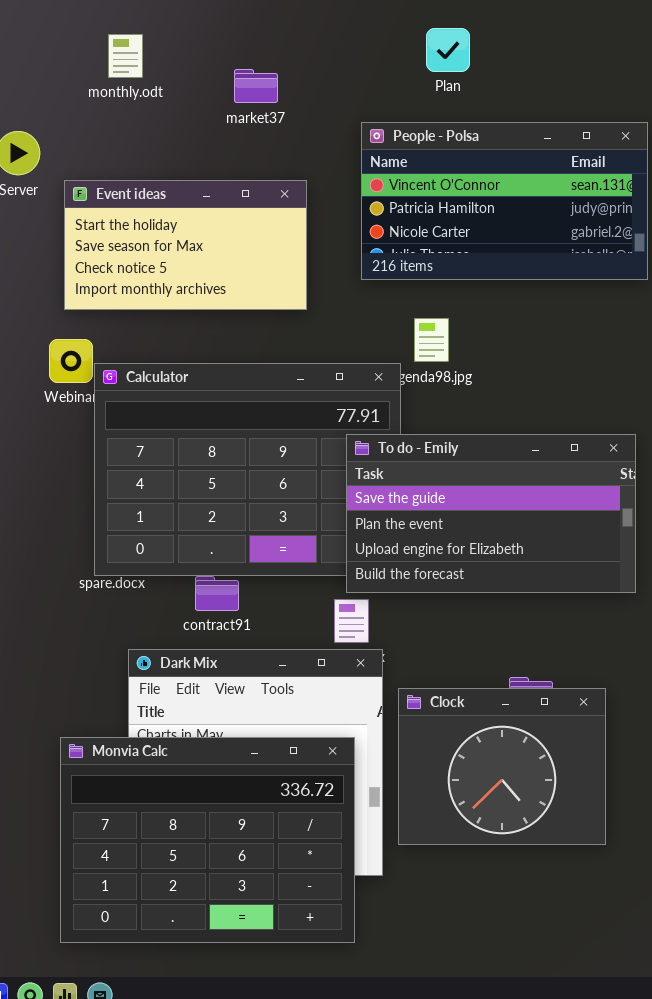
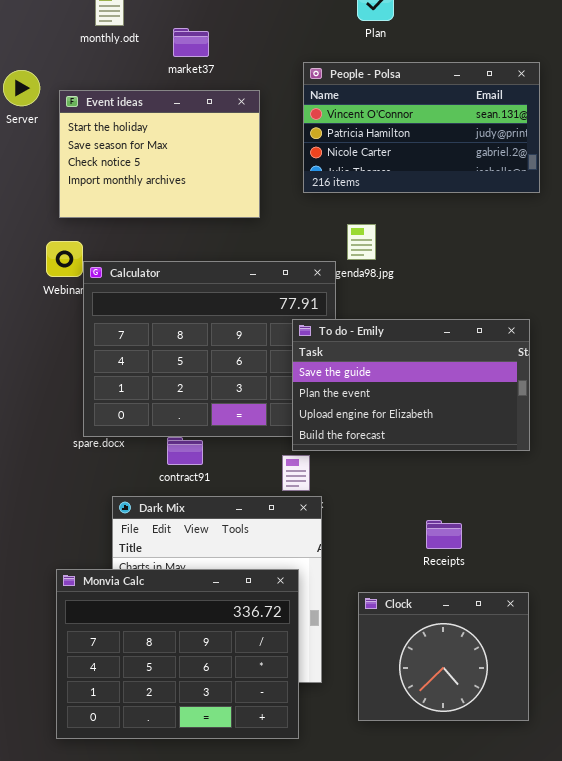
market37: [234,69,278,103] -> [173,28,209,57], moved
Event ideas: [64,180,307,310] -> [59,90,260,218], resized
Clock: [398,688,606,845] -> [358,592,529,721], moved

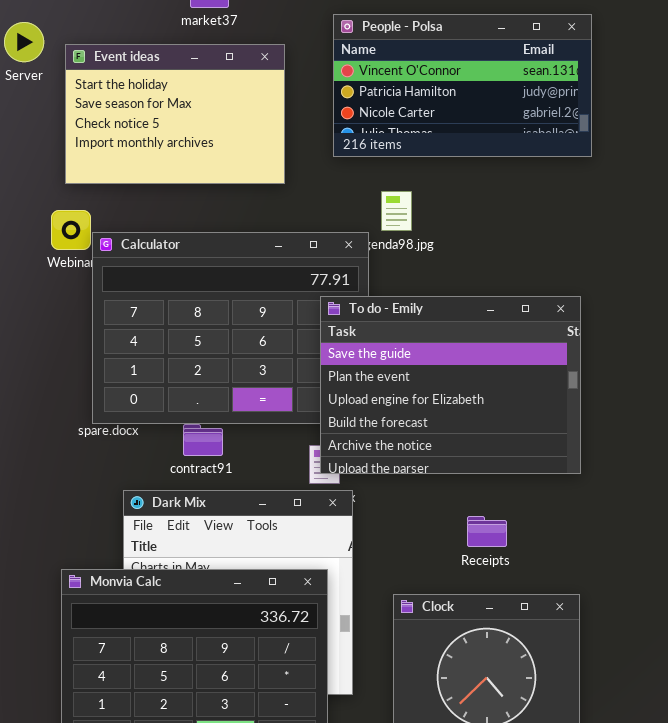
To do - Emily: [292,319,530,451] -> [320,296,581,474], resized

